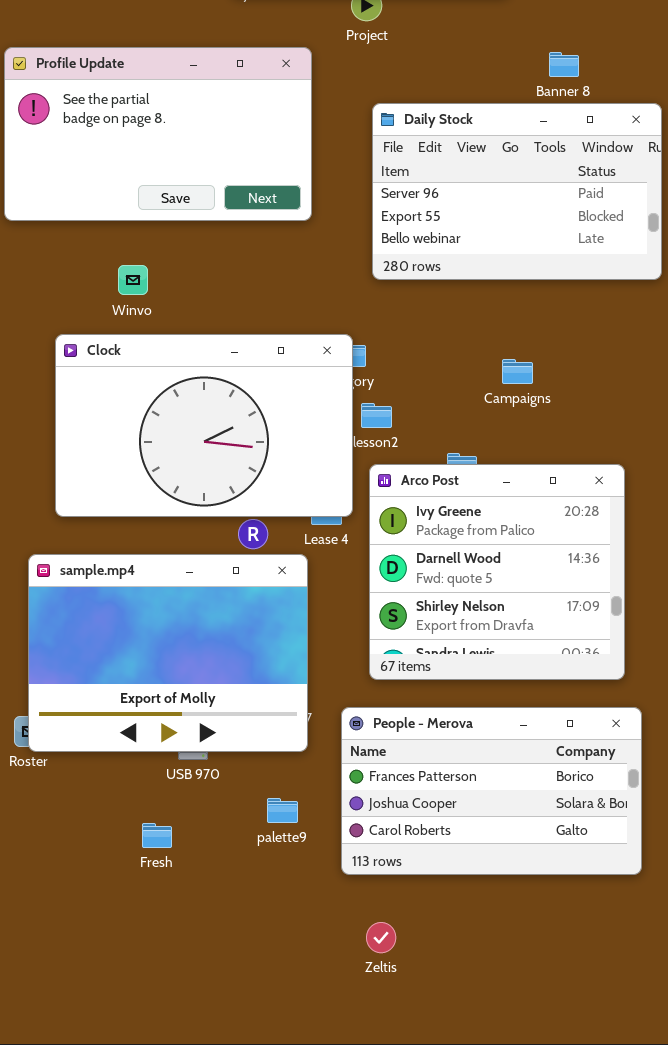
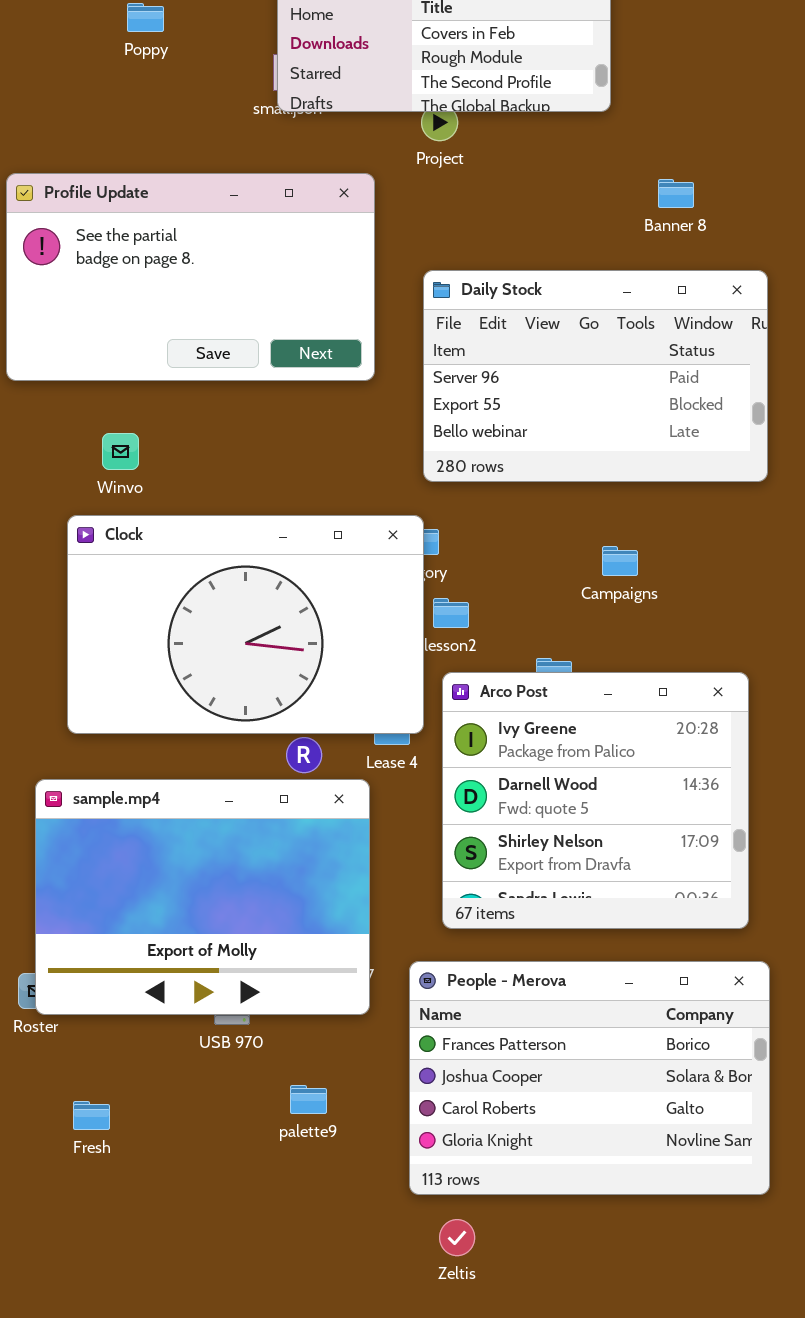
Daily Stock: [372,103,662,280] -> [423,270,768,482], moved
Winvo: [118,265,148,295] -> [102,433,139,470], moved
People - Merova: [341,707,642,875] -> [409,961,770,1195], resized
palette9: [267,798,298,823] -> [290,1085,327,1114], moved
Fresh: [142,823,172,848] -> [73,1101,110,1130], moved

